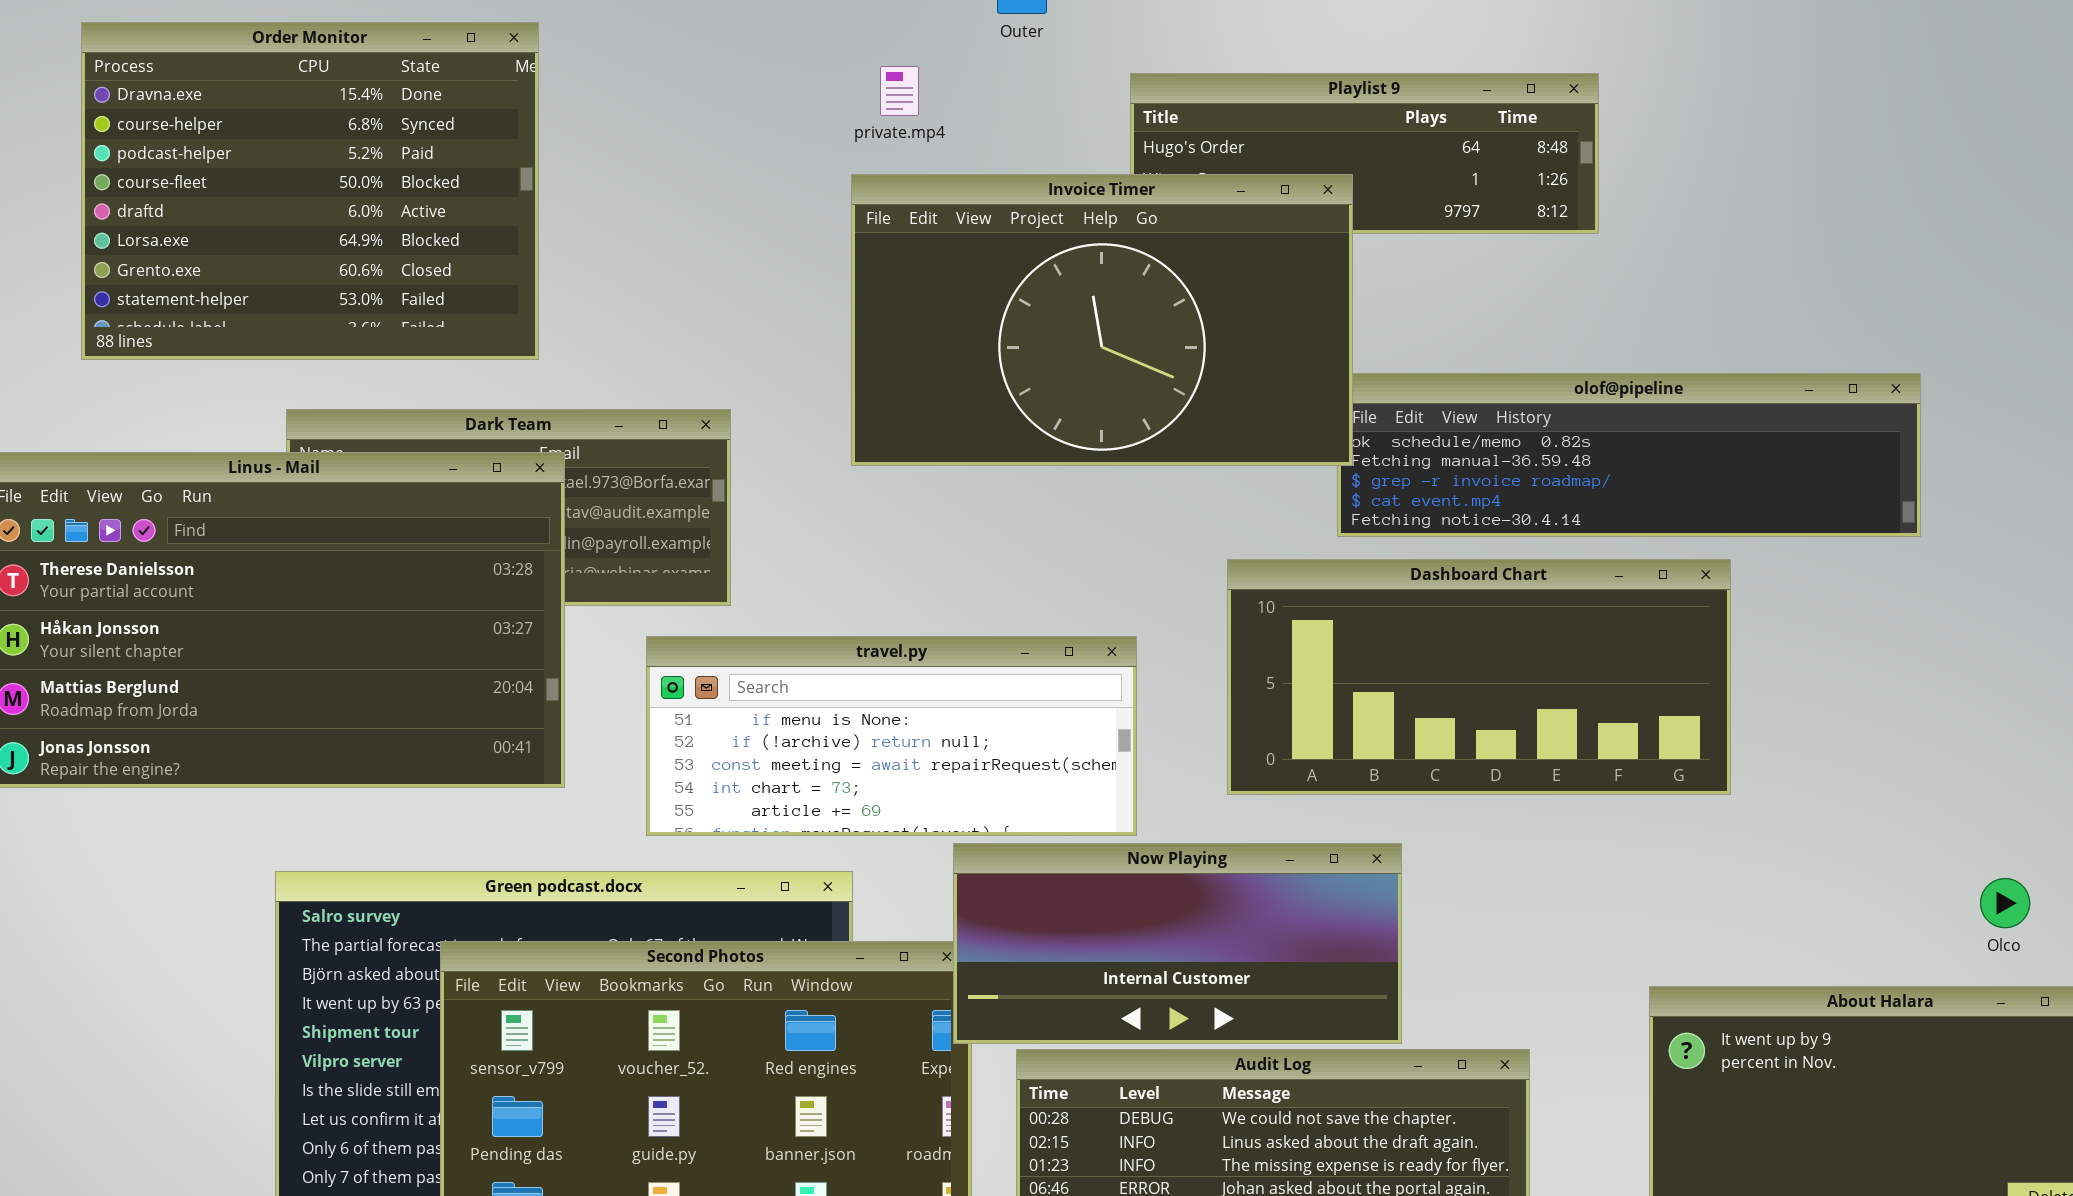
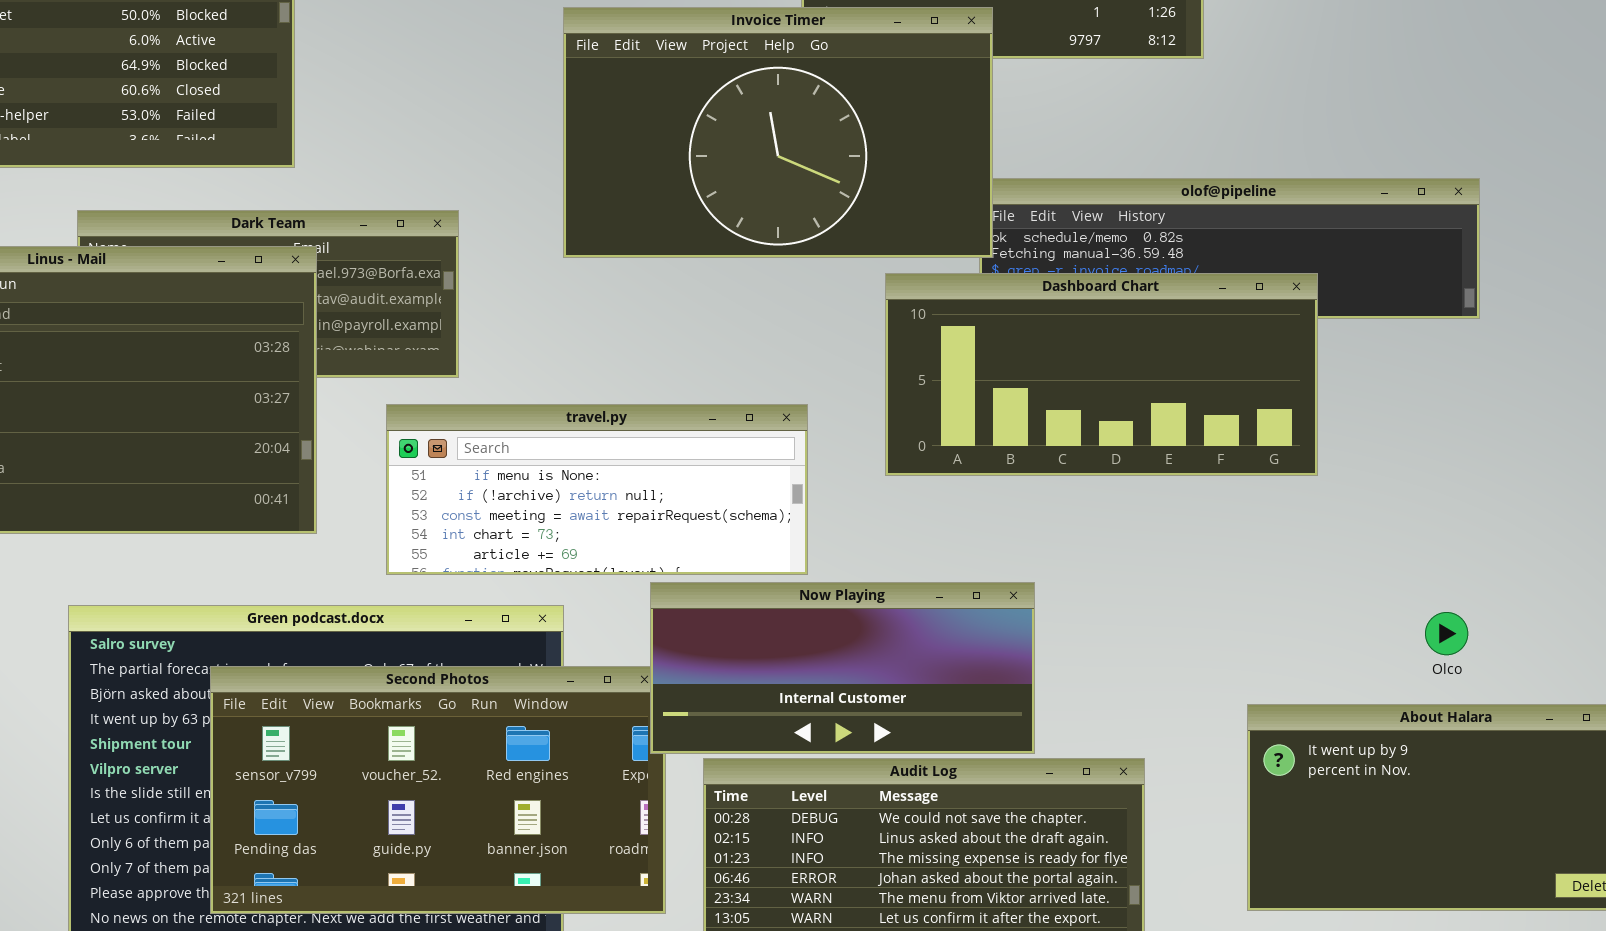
Dashboard Chart: [1227,559,1731,795] -> [885,273,1318,476], moved
Olco: [1980,878,2030,928] -> [1425,612,1468,655], moved

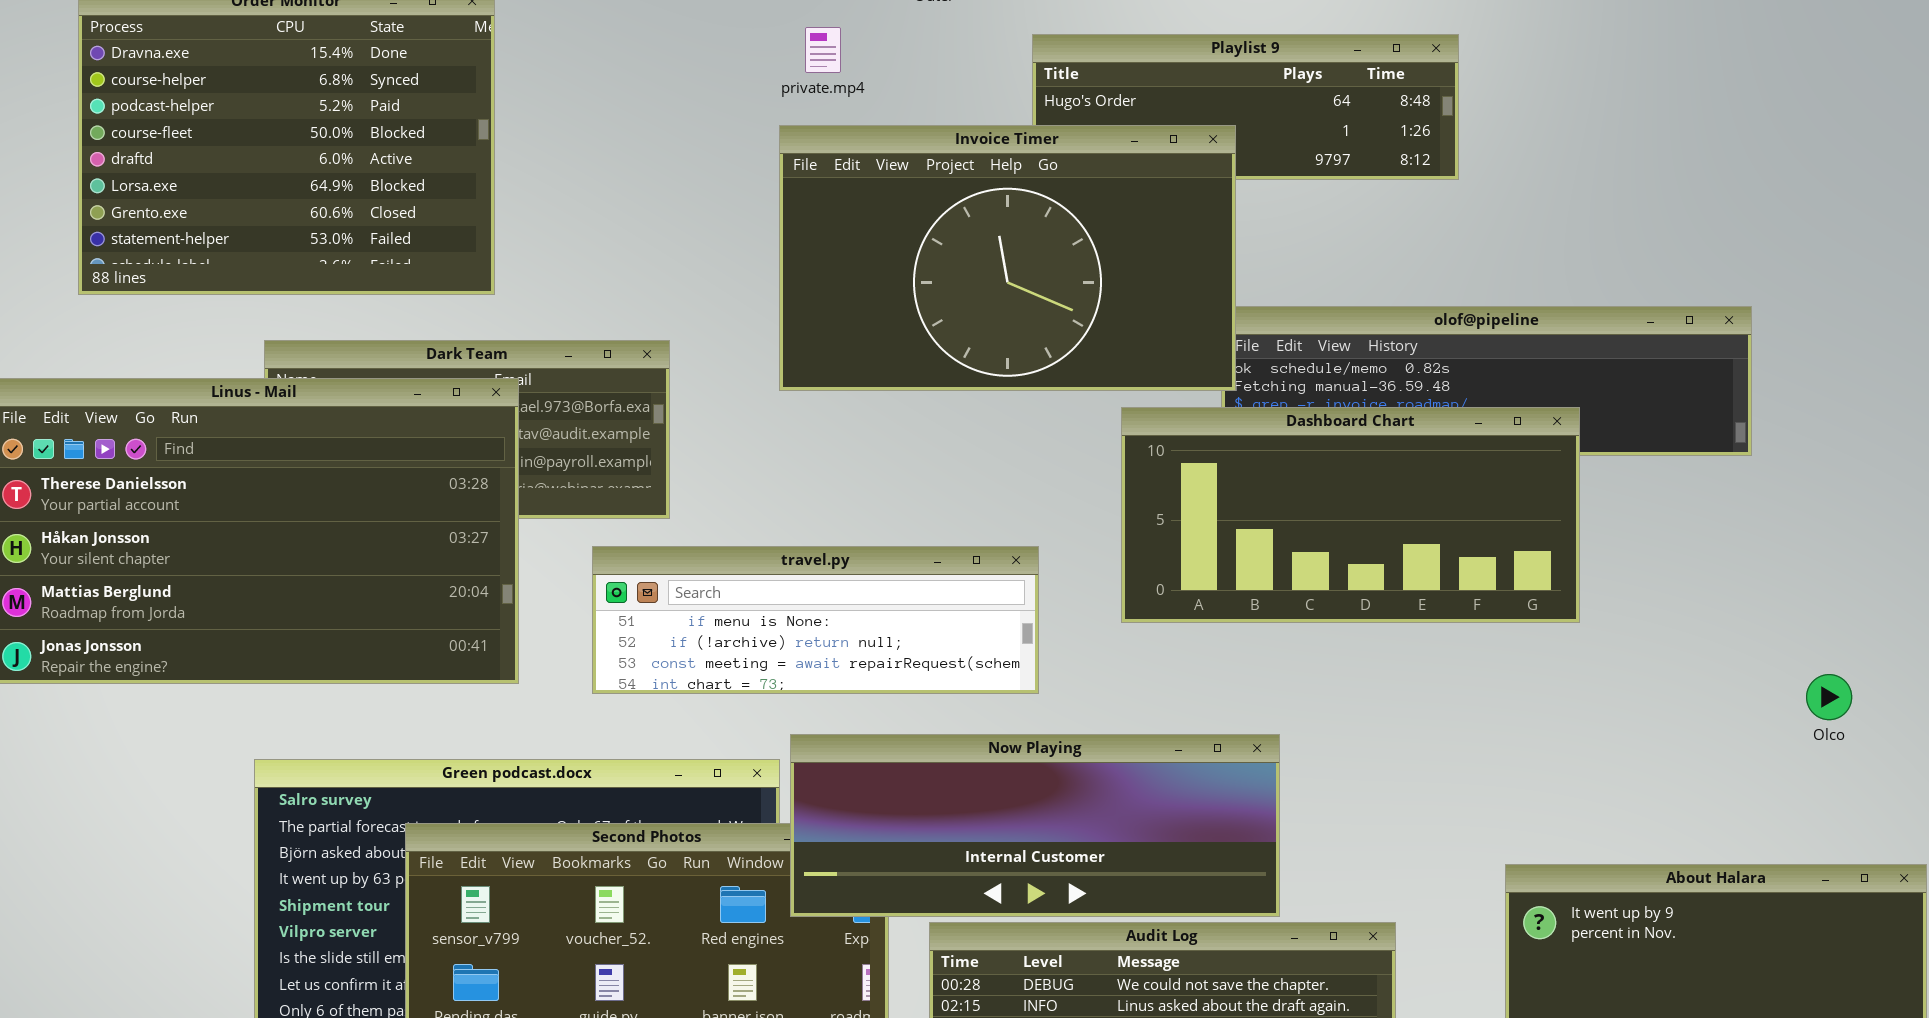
travel.py: [386,404,808,575] -> [592,546,1039,694], resized
Now Playing: [650,582,1035,754] -> [790,734,1280,917], resized
Olco: [1425,612,1468,655] -> [1806,674,1852,720], moved

